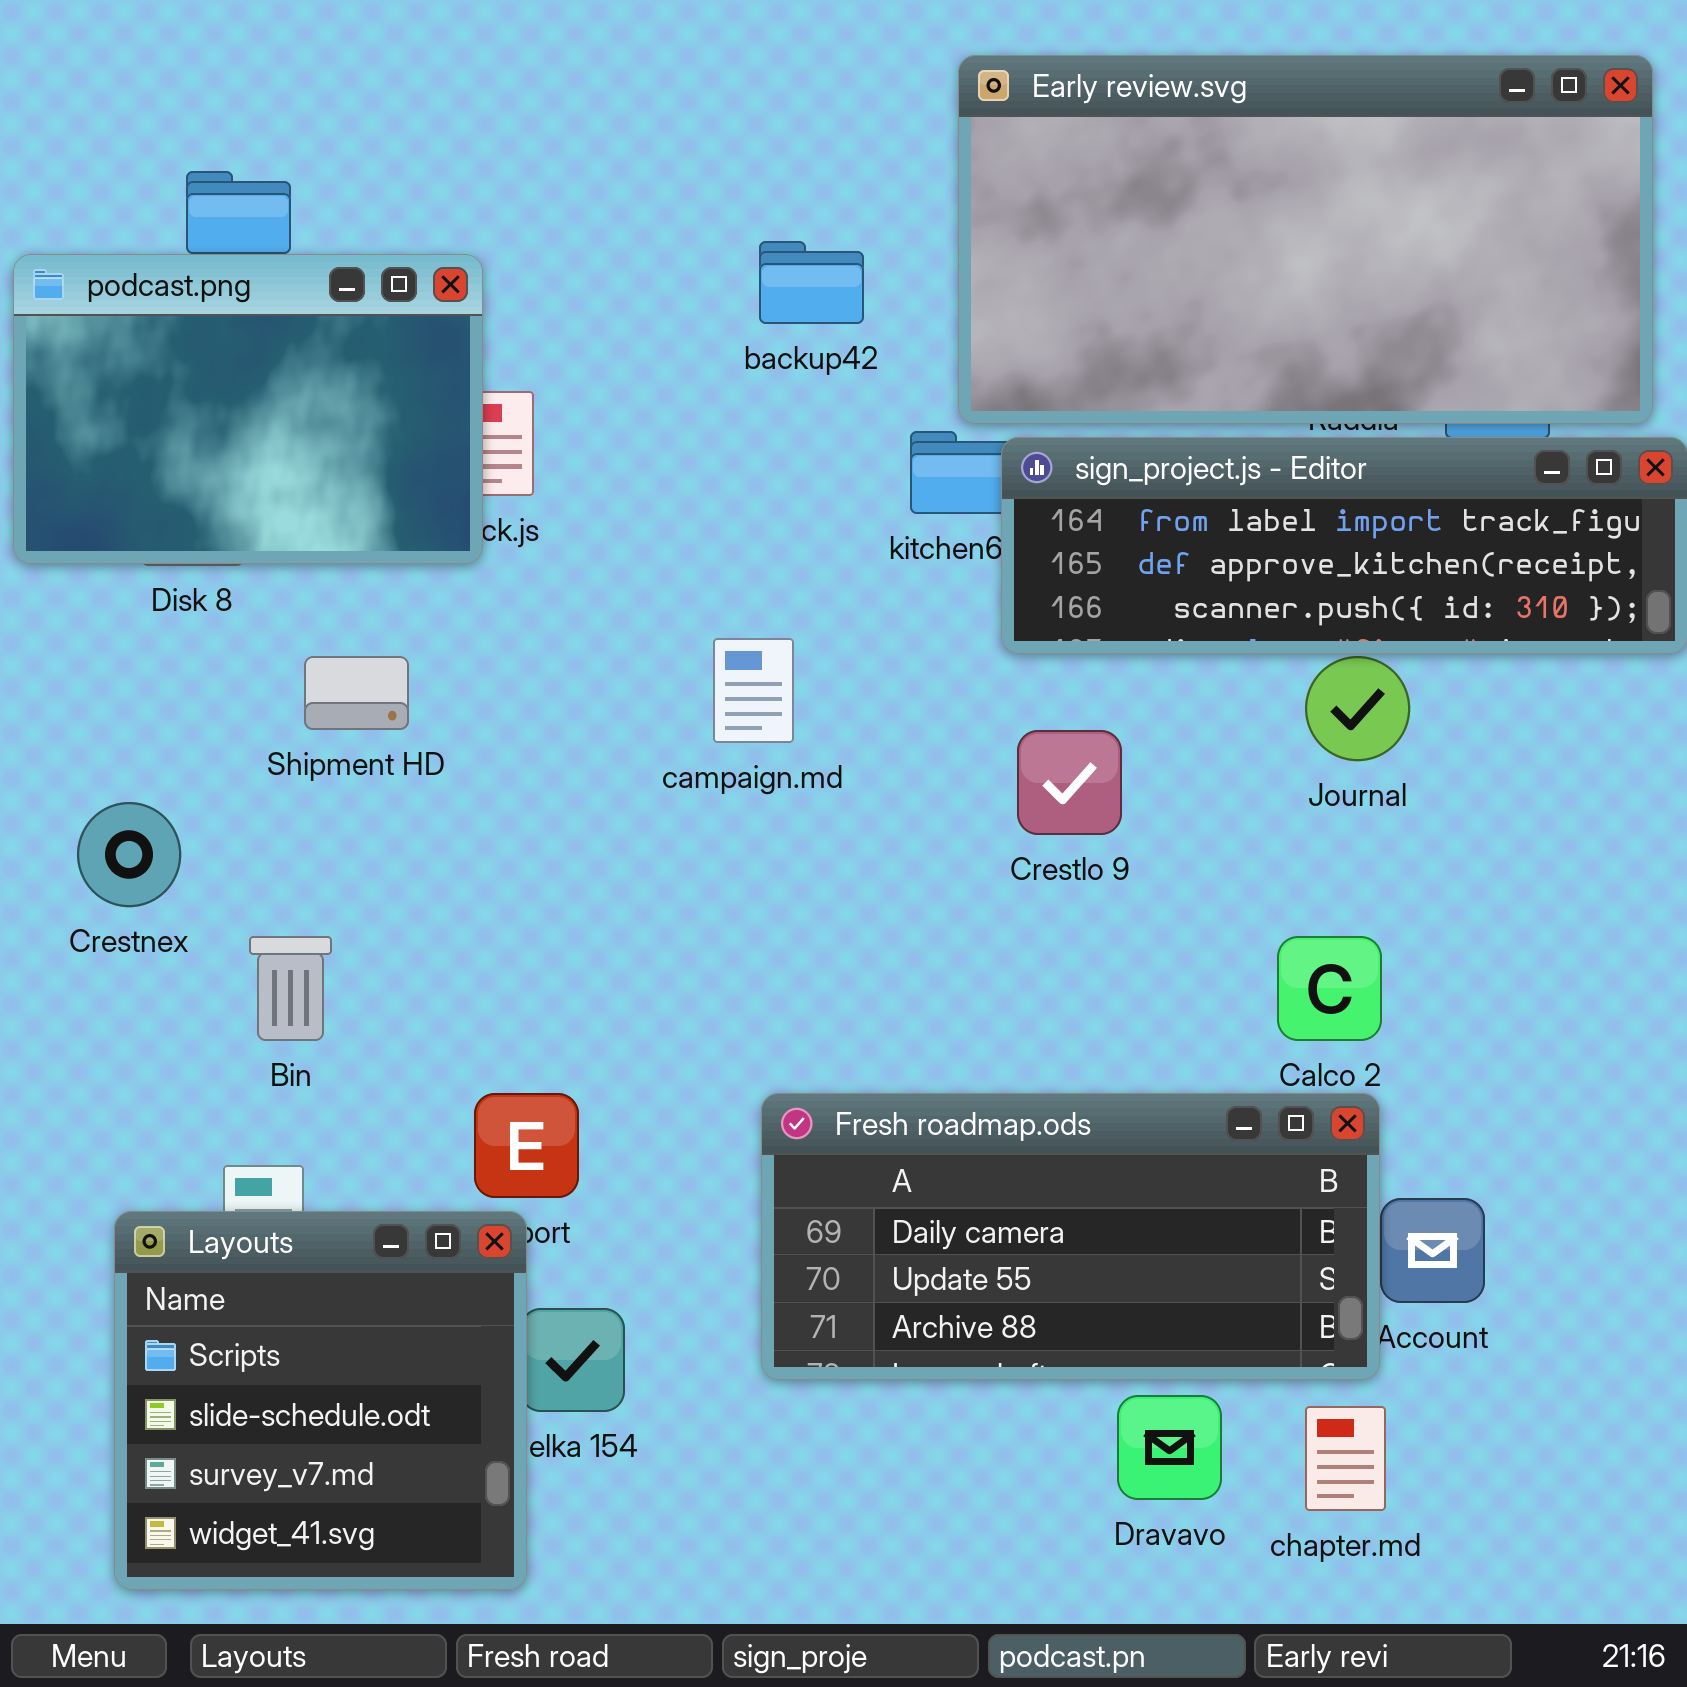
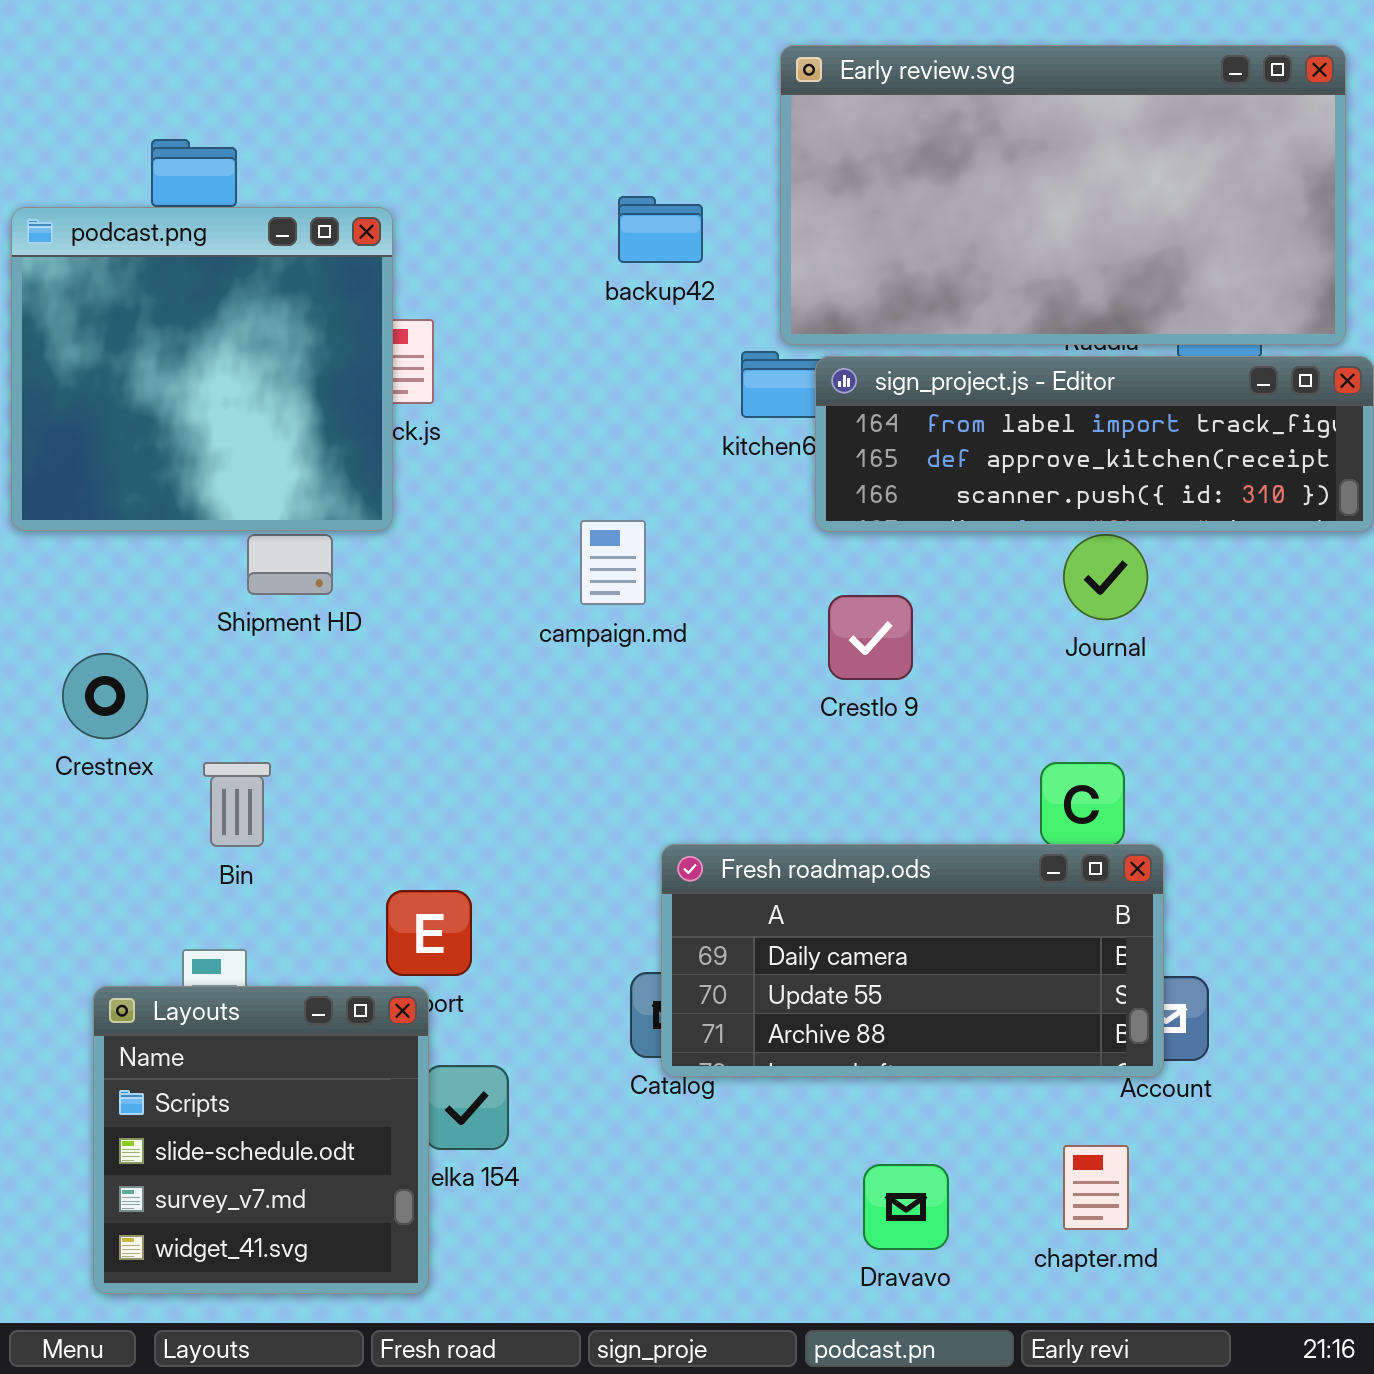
podcast.png: [13,254,483,564] -> [11,207,393,531], resized
Fresh roadmap.ods: [761,1093,1380,1380] -> [661,844,1164,1077], moved
Dravavo: [1117,1395,1222,1500] -> [863,1164,949,1250], moved

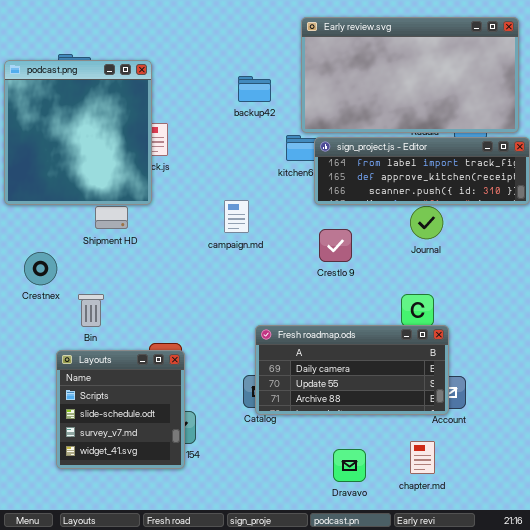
podcast.png: [11,207,393,531] -> [4,60,152,205], resized
Layouts: [93,986,429,1294] -> [56,350,185,469], moved

